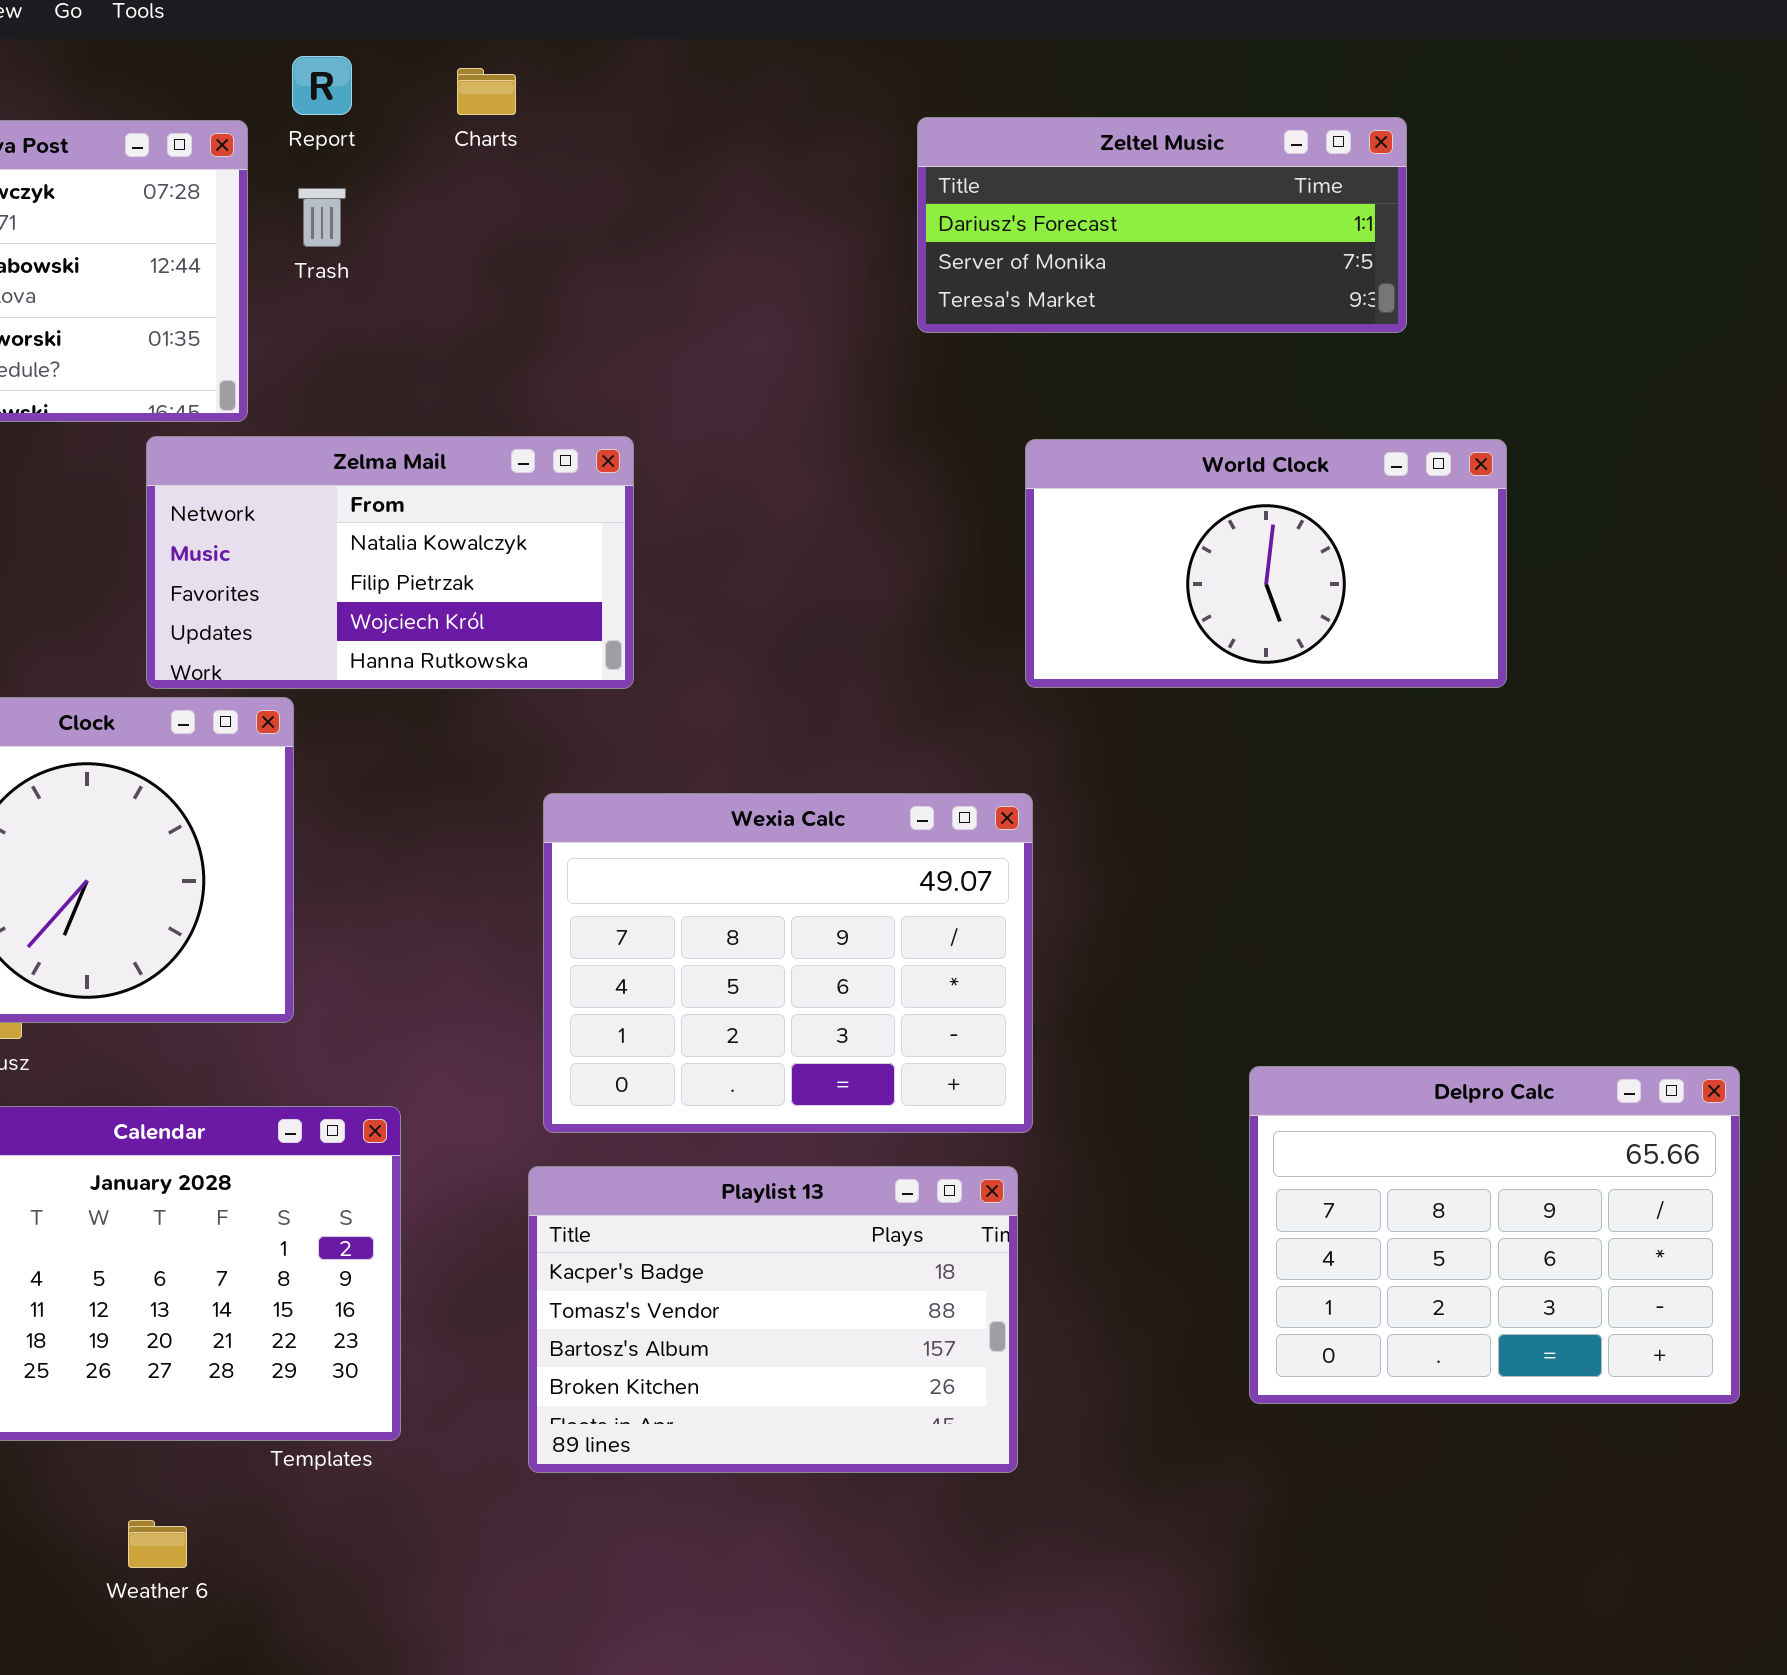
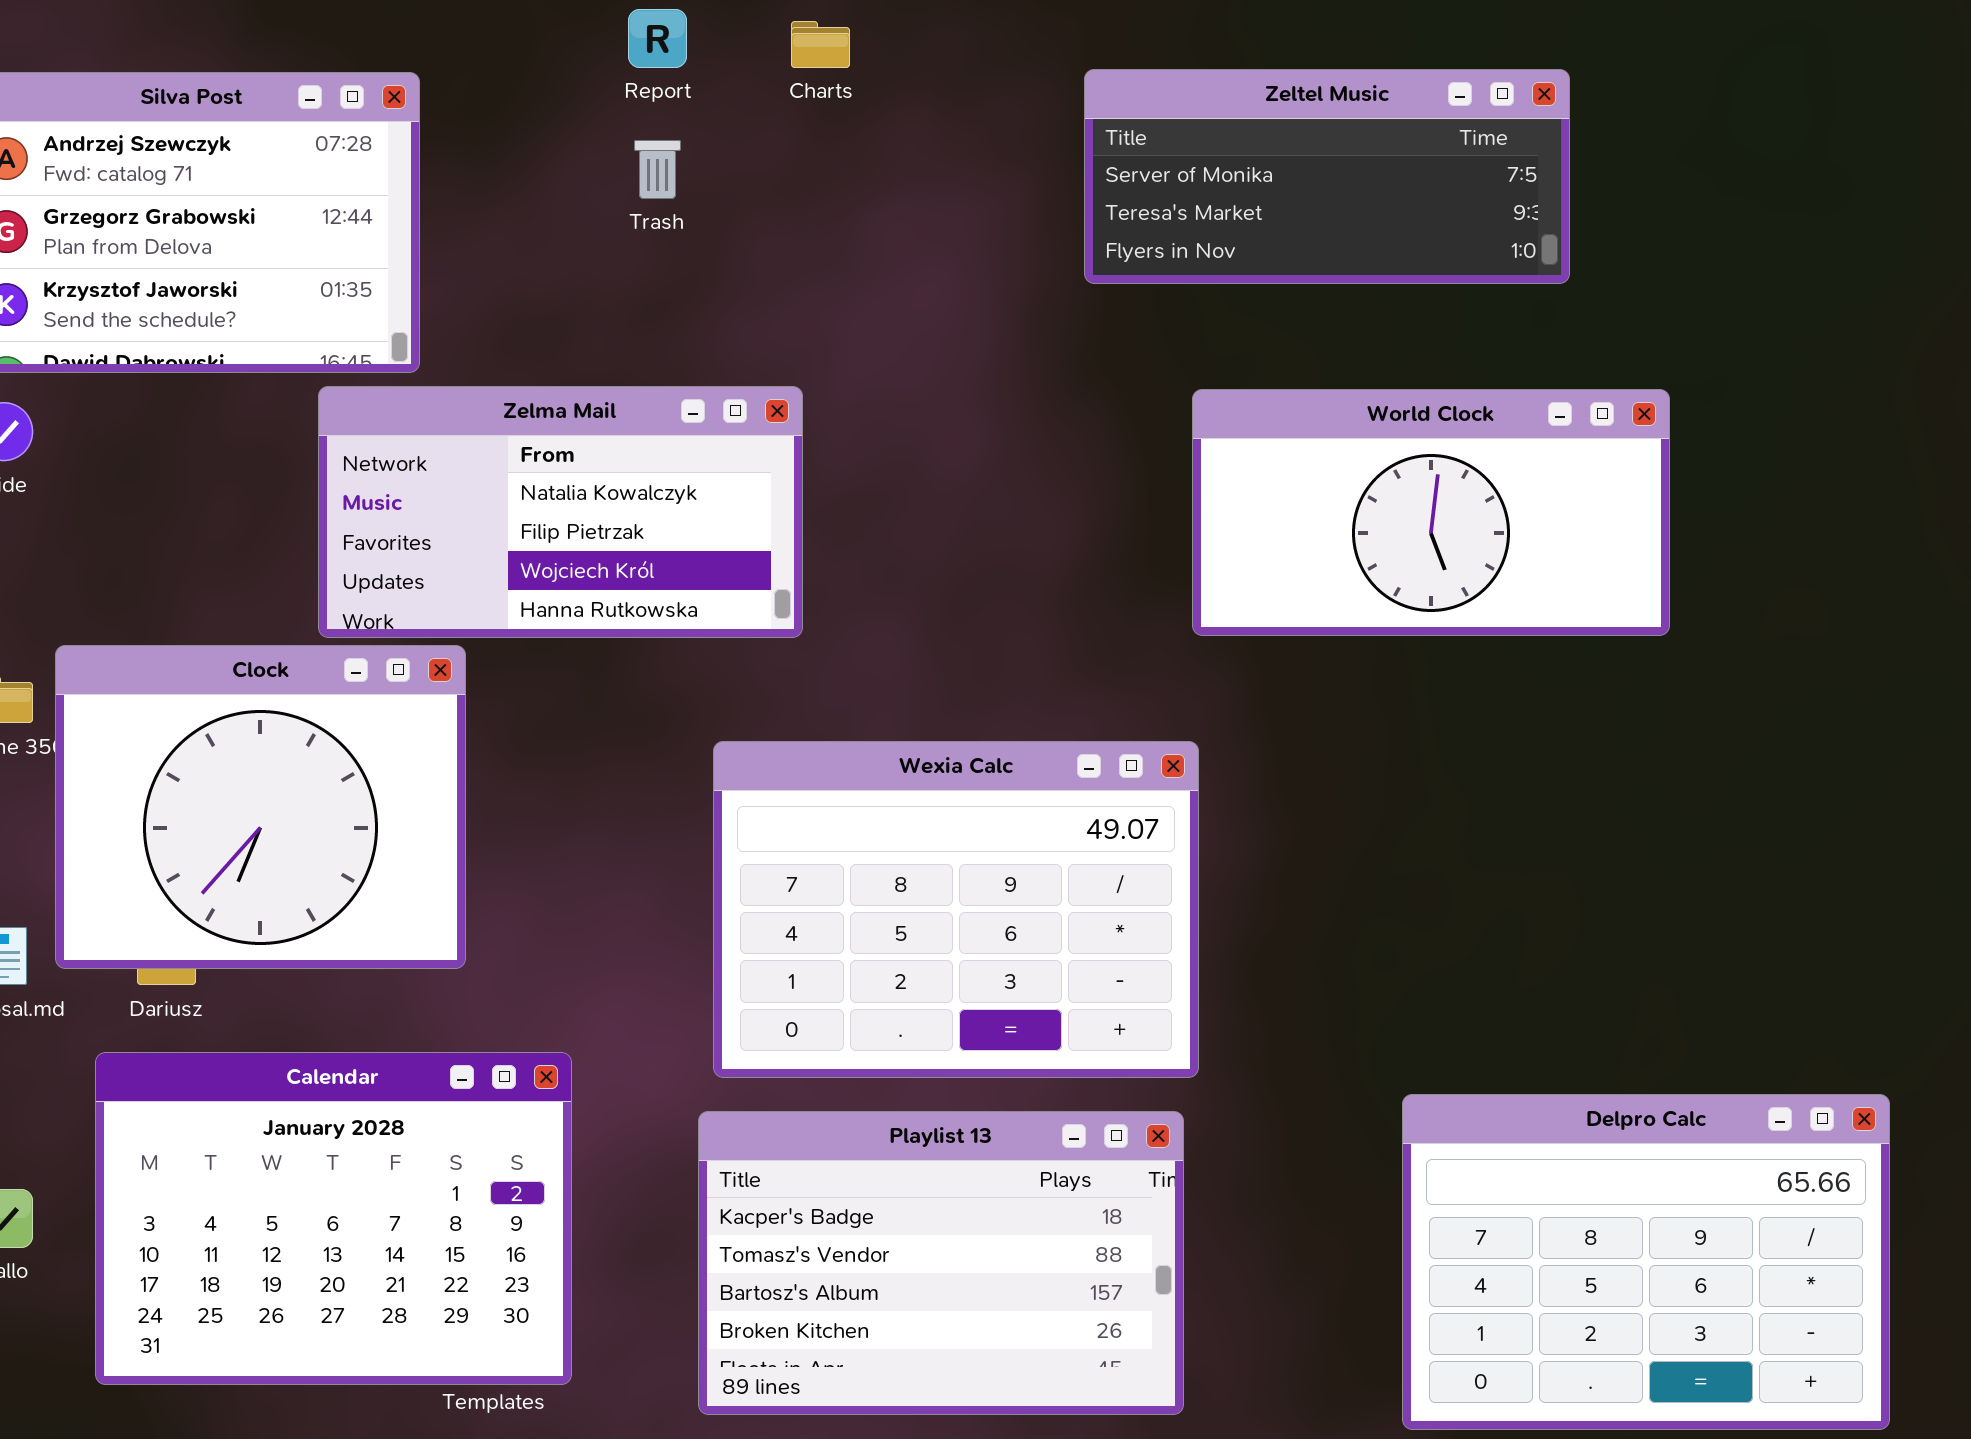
Report: [292,56,352,115] -> [628,9,687,68], moved
Charts: [457,68,516,115] -> [791,21,850,68], moved
Zeltel Music: [917,117,1407,333] -> [1084,69,1570,284], scrolled down 1 row
Trash: [298,188,346,247] -> [634,140,681,199], moved
Delpro Calc: [1249,1066,1740,1404] -> [1402,1094,1890,1430], moved

